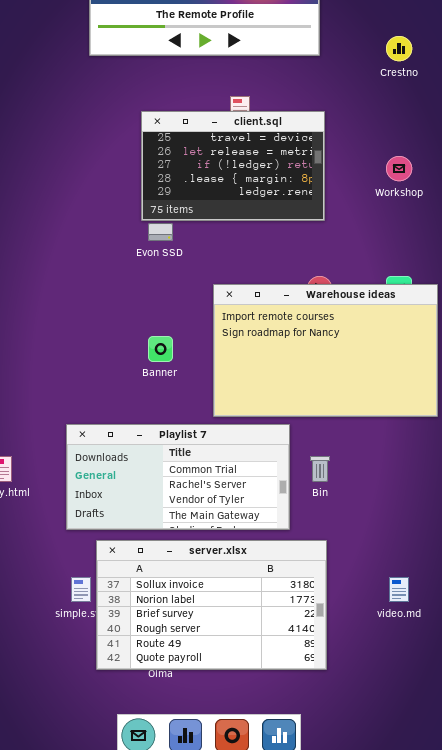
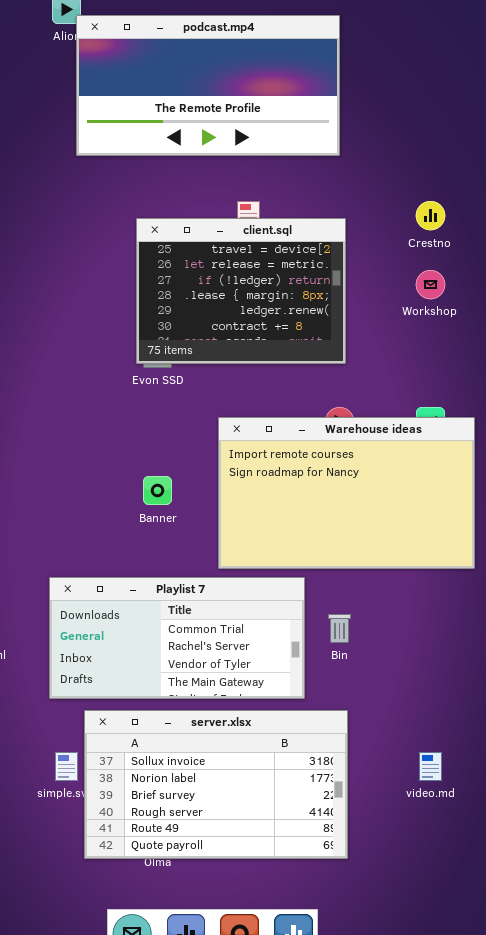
Crestno: [386,36,412,61] -> [416,201,445,230], moved
client.sql: [141,111,325,221] -> [136,218,346,364], resized

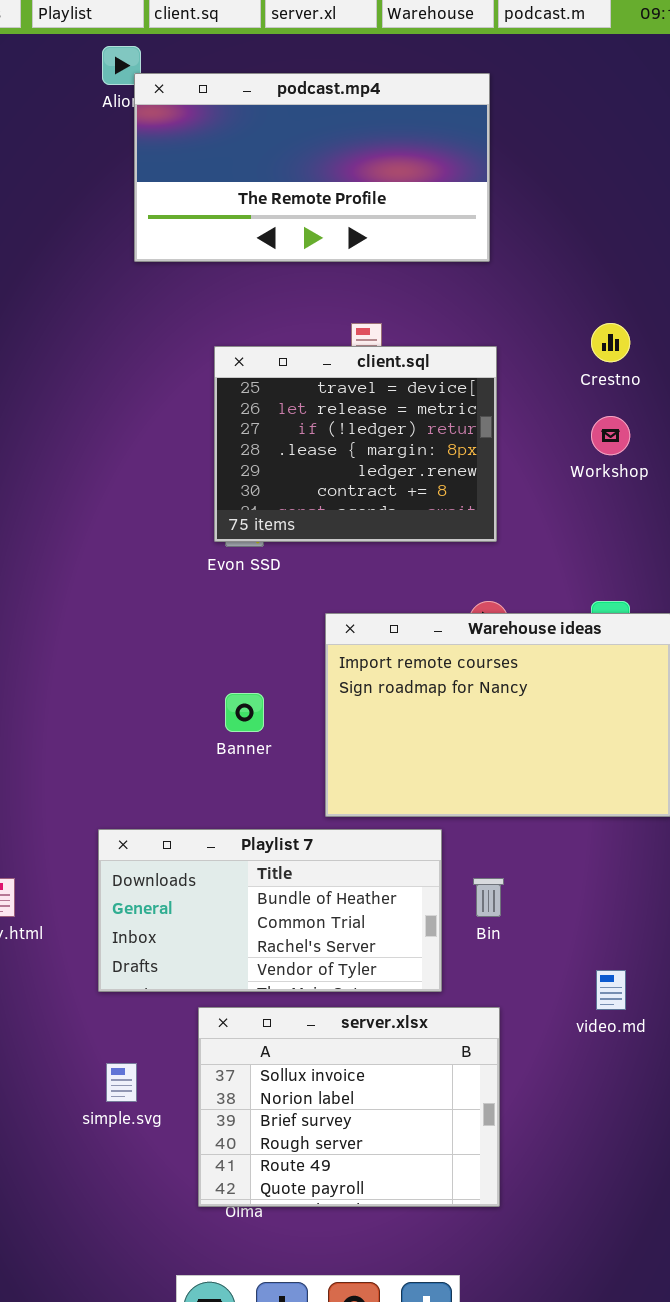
Playlist 7: [49,577,305,699] -> [98,829,442,992], scrolled up 1 row
server.xlsx: [84,710,348,859] -> [198,1007,500,1207], resized
video.md: [419,752,442,781] -> [596,970,626,1010], moved

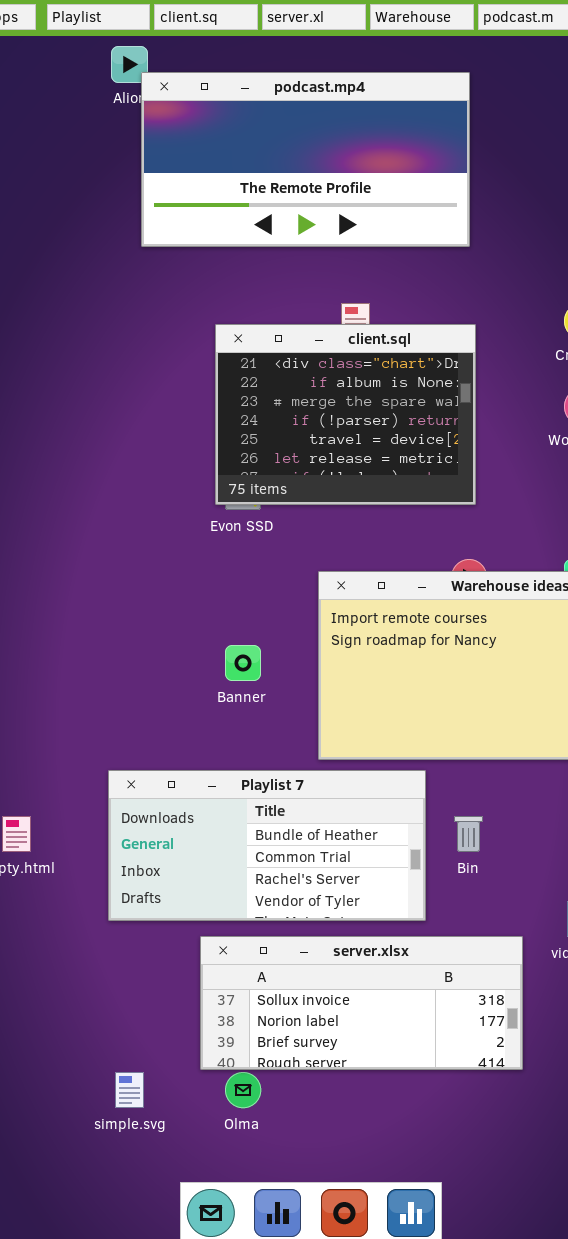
client.sql: [214,346,497,542] -> [215,324,476,505], scrolled up 4 rows
server.xlsx: [198,1007,500,1207] -> [200,936,523,1070], resized
simple.svg: [106,1063,137,1102] -> [115,1072,144,1108], moved

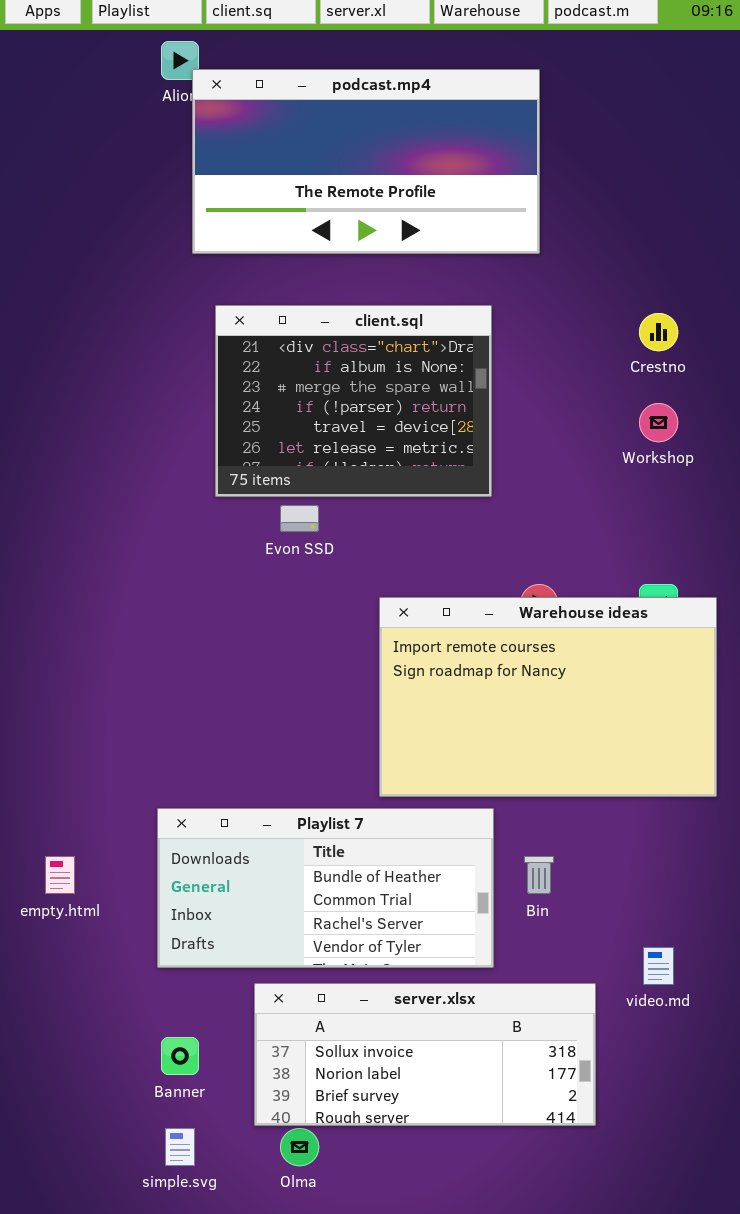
client.sql: [215,324,476,505] -> [215,305,492,497], moved
Banner: [225,645,261,681] -> [161,1037,199,1075], moved

